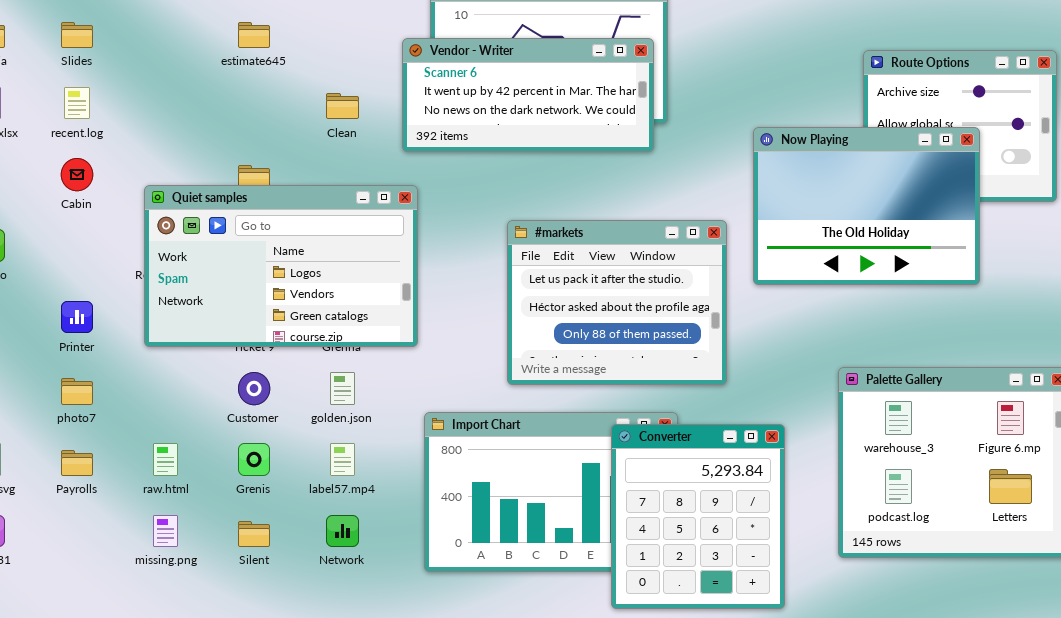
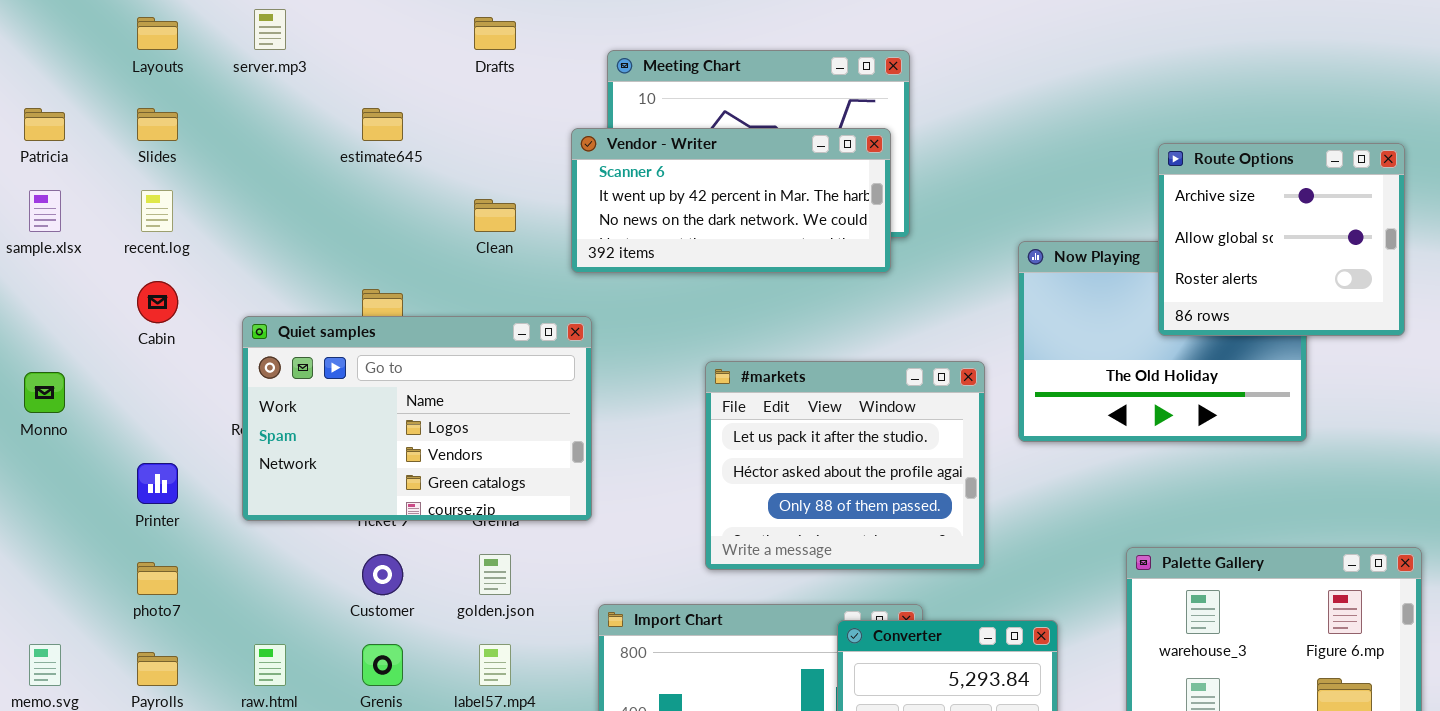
Route Options: [863,50,1057,202] -> [1158,143,1405,336], raised

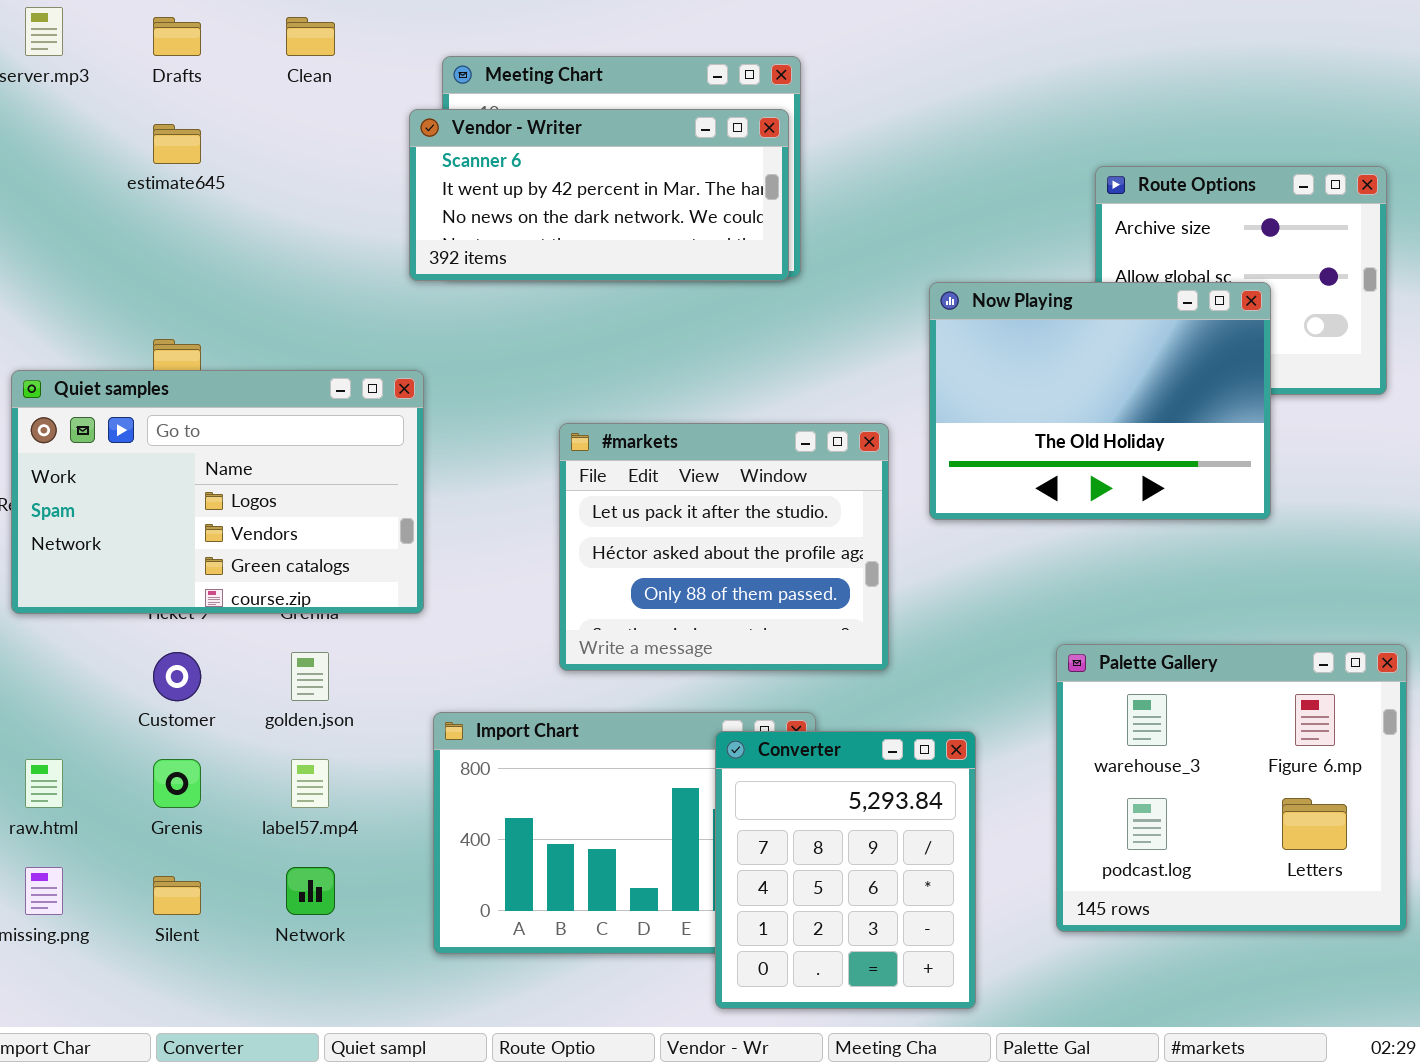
Drafts: [474,17,516,50] -> [153,17,201,56], moved
Vendor - Writer: [571,128,891,273] -> [409,109,789,281], moved
Clean: [474,199,516,232] -> [286,17,335,56], moved
Now Playing: [1018,241,1307,442] -> [929,282,1271,520], raised

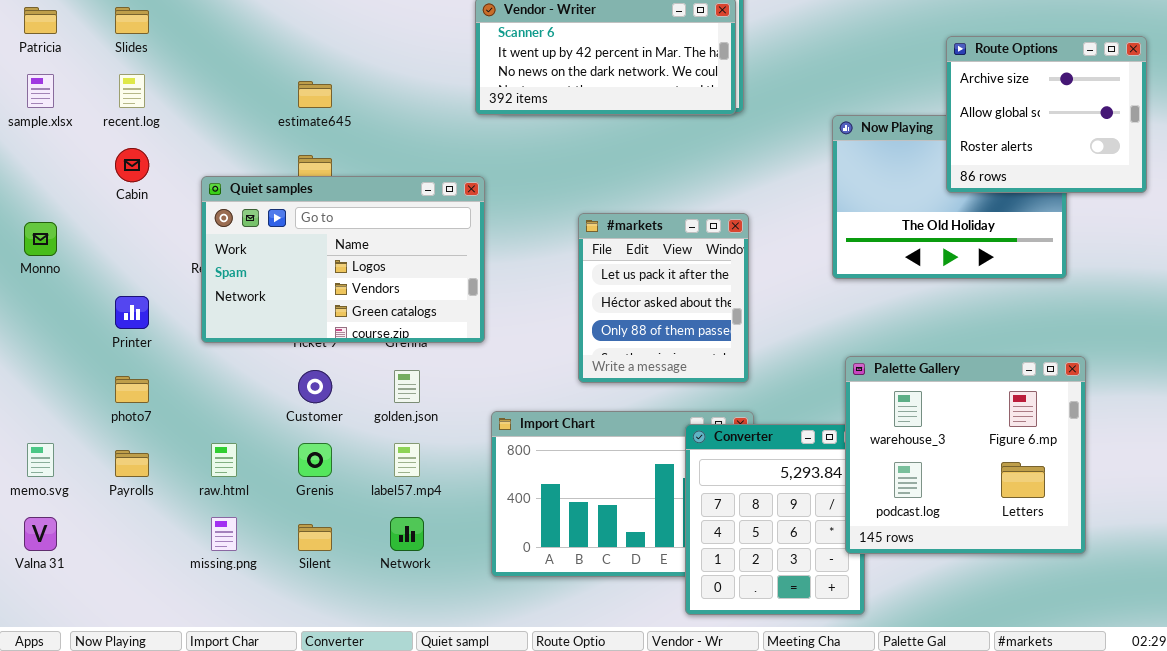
estimate645: [153,124,201,164] -> [298,81,332,108], moved
Route Options: [1095,166,1387,395] -> [946,36,1147,193], raised
#markets: [559,423,889,671] -> [578,213,749,383], resized
Palette Gallery: [1056,644,1407,932] -> [845,356,1086,554], moved

